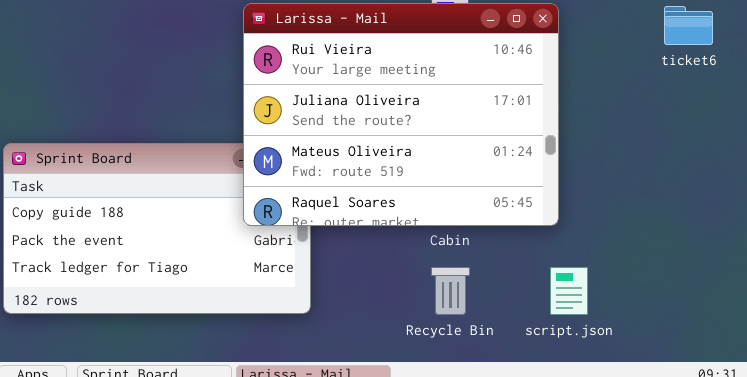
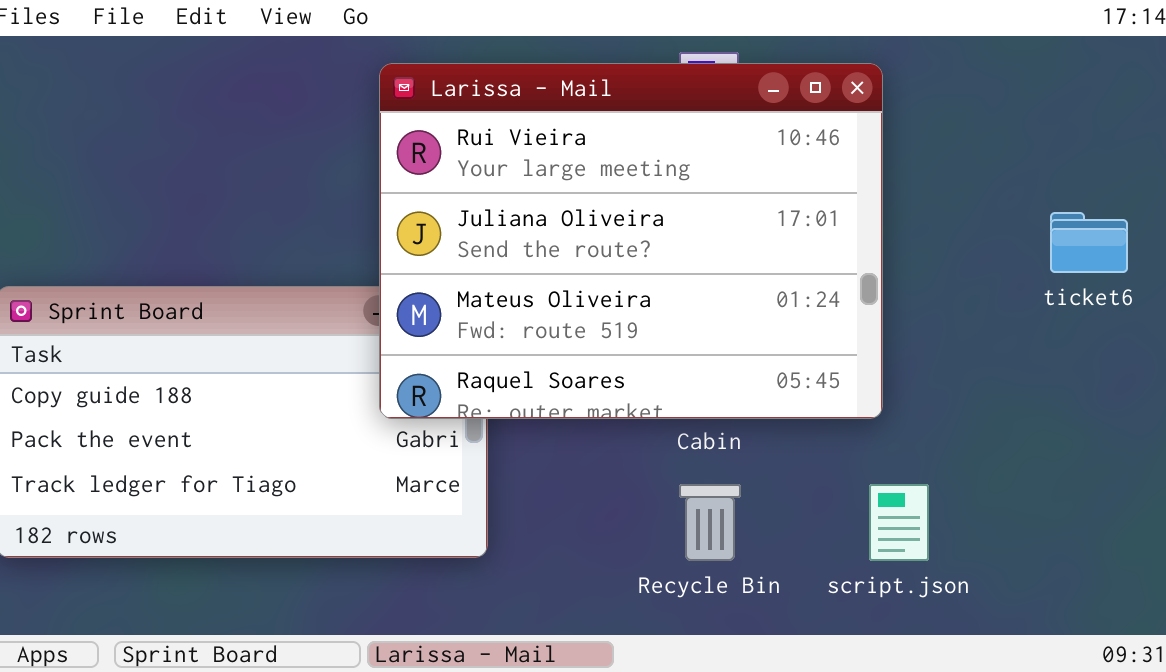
ticket6: [664,6,713,45] -> [1050,212,1128,273], moved

